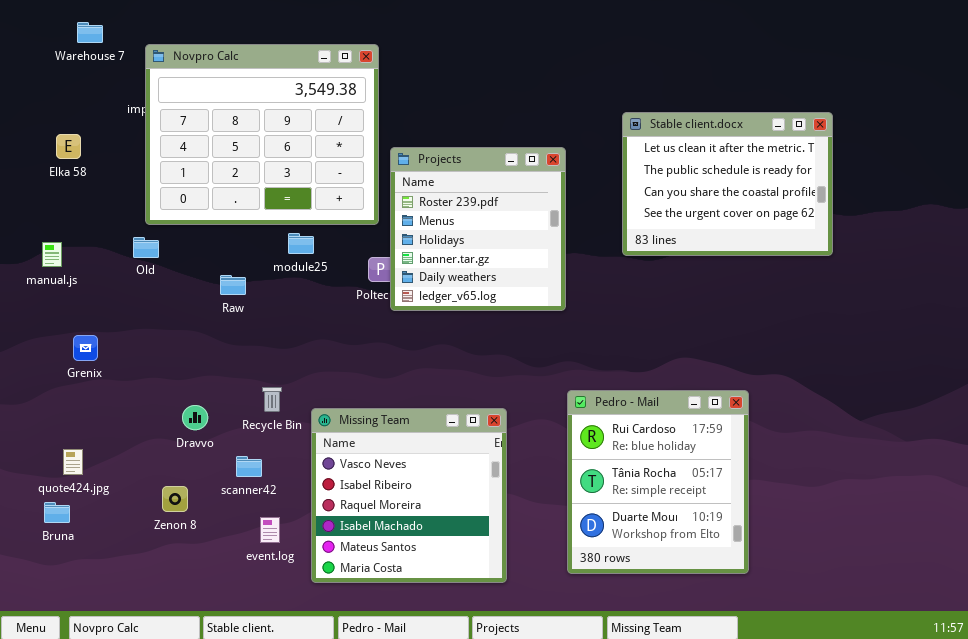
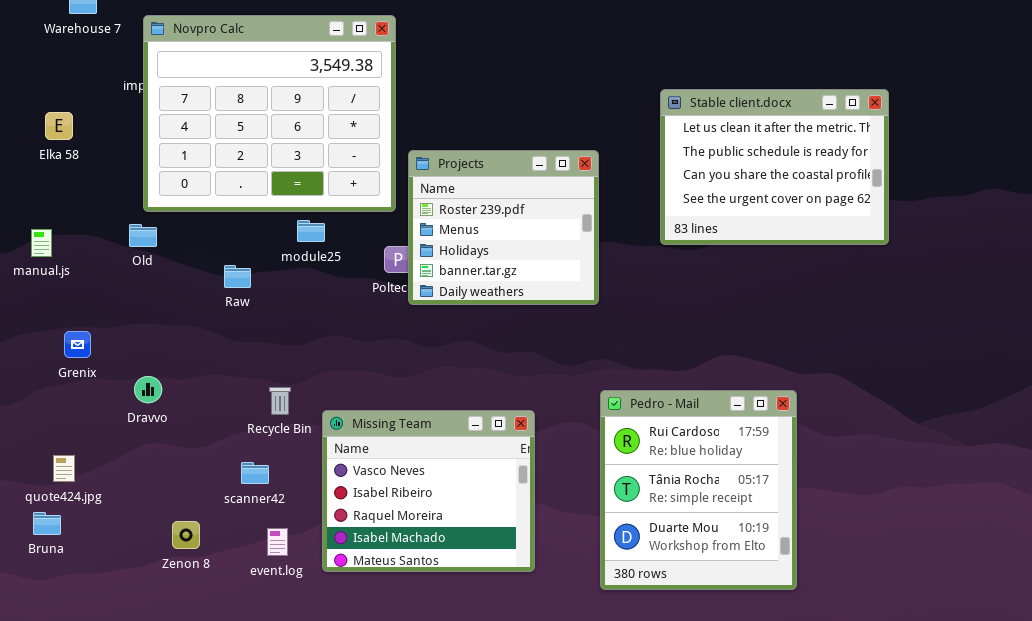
Projects: [390,147,566,311] -> [408,150,599,305], resized
Dravvo: [182,405,208,430] -> [134,376,162,403], moved
Missing Team: [311,408,507,583] -> [322,410,535,572], resized
Zenon 8: [162,486,188,512] -> [172,521,200,549], moved

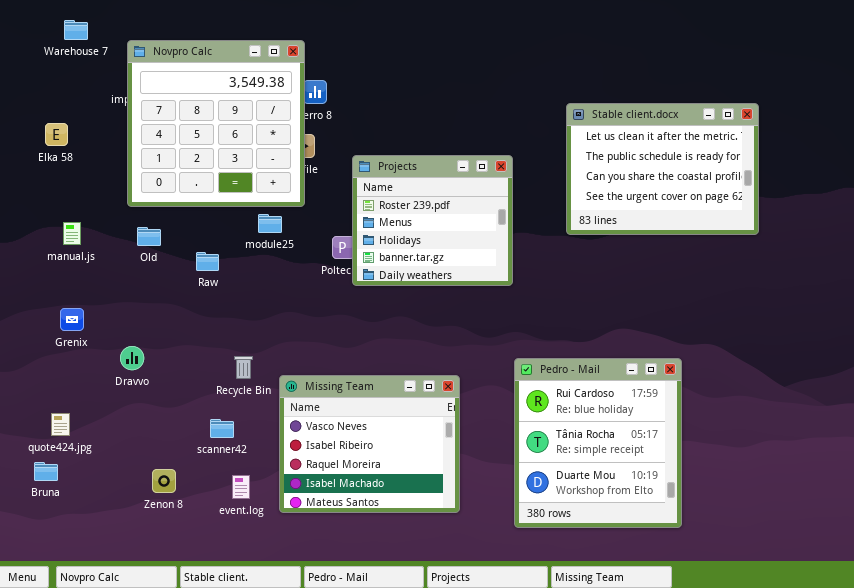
Novpro Calc: [143,15,396,212] -> [127,40,305,207], resized
Old: [129,224,157,247] -> [137,227,161,246], moved
manual.js: [31,229,52,257] -> [63,222,81,245], moved

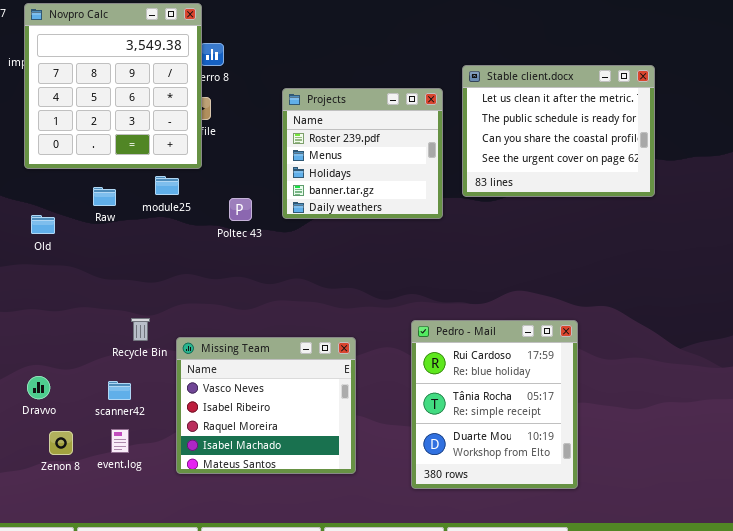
Projects: [352,155,513,286] -> [282,88,443,219], moved
Old: [137,227,161,246] -> [31,215,55,234], moved
Raw: [196,252,219,271] -> [93,187,116,206], moved
Dravvo: [120,346,144,370] -> [27,376,50,399], moved
event.log: [232,475,250,499] -> [111,429,129,453], moved

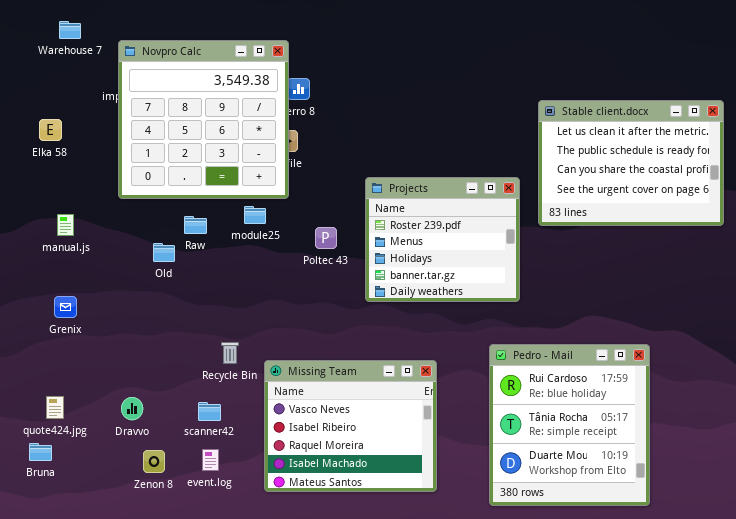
Projects: [282,88,443,219] -> [365,177,520,302], moved
Old: [31,215,55,234] -> [153,243,175,262], moved

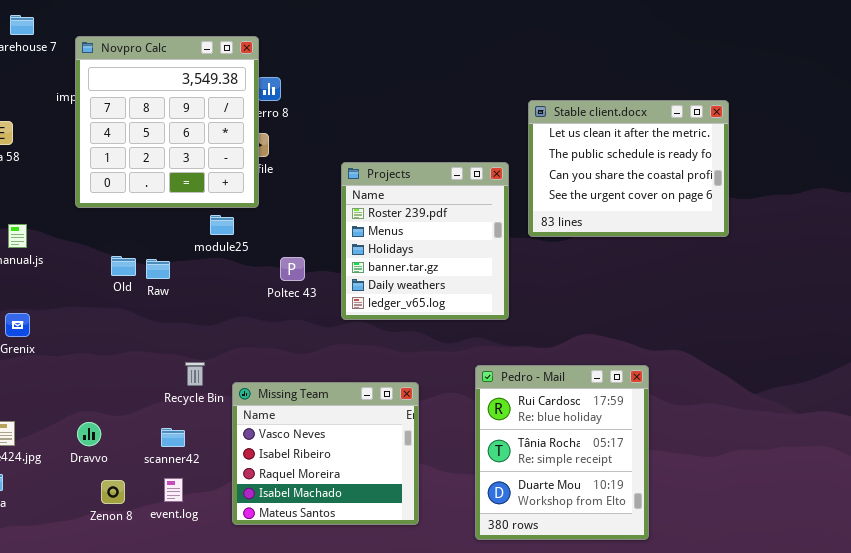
Projects: [365,177,520,302] -> [341,162,509,320], resized
Raw: [184,216,207,234] -> [146,259,170,279], moved
Poltec 43: [315,227,337,249] -> [280,257,305,281], moved

